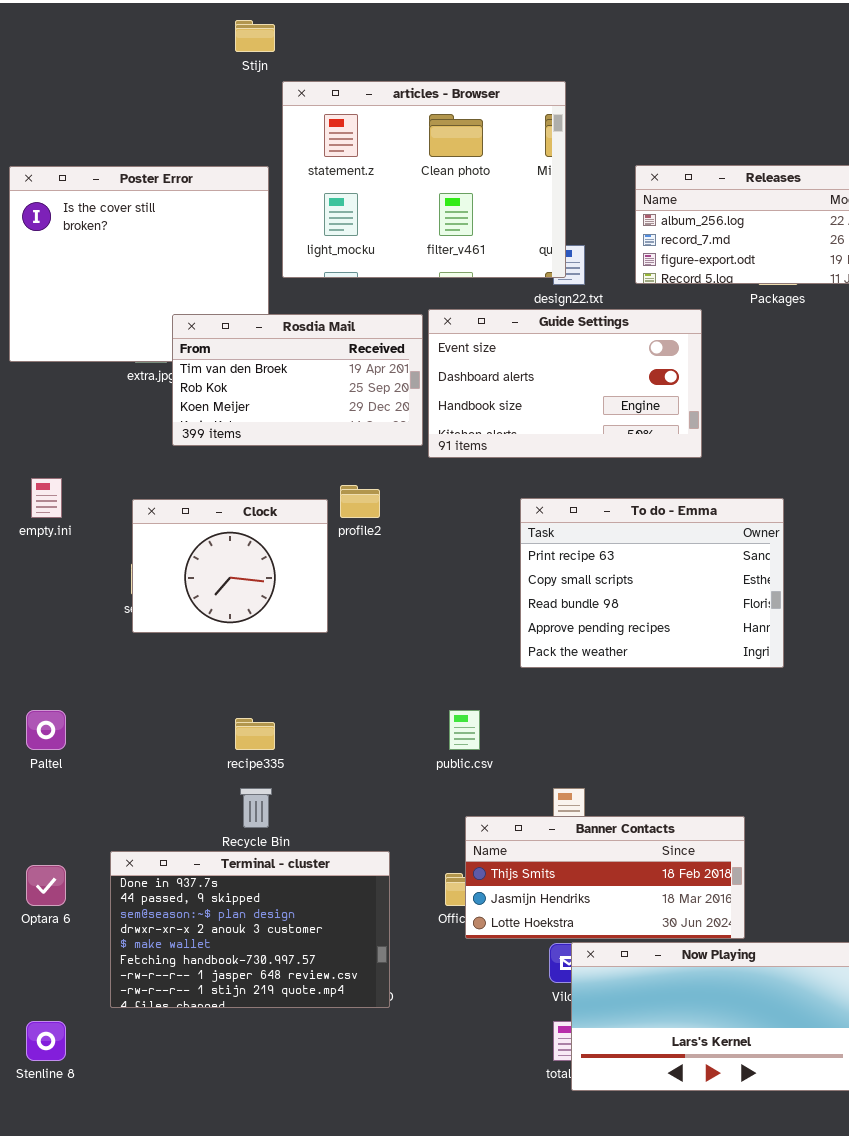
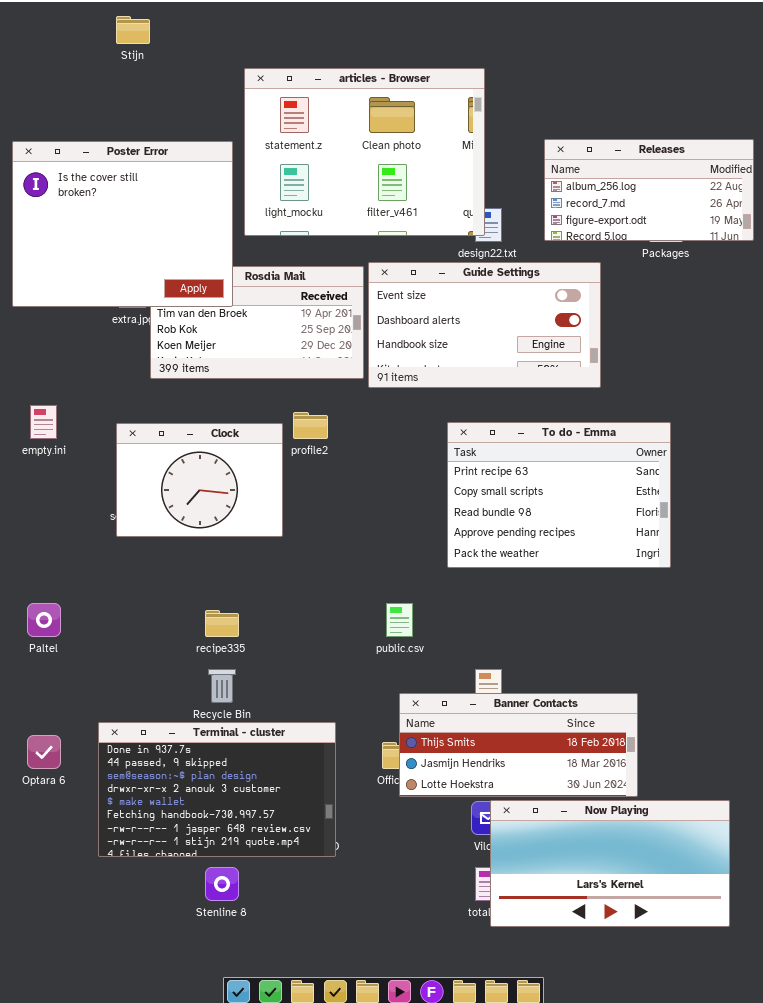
Stijn: [235,20,275,52] -> [116,16,150,44], moved
Poster Error: [9,166,269,362] -> [12,141,233,307], raised
Stenline 8: [26,1021,66,1061] -> [205,867,239,901], moved

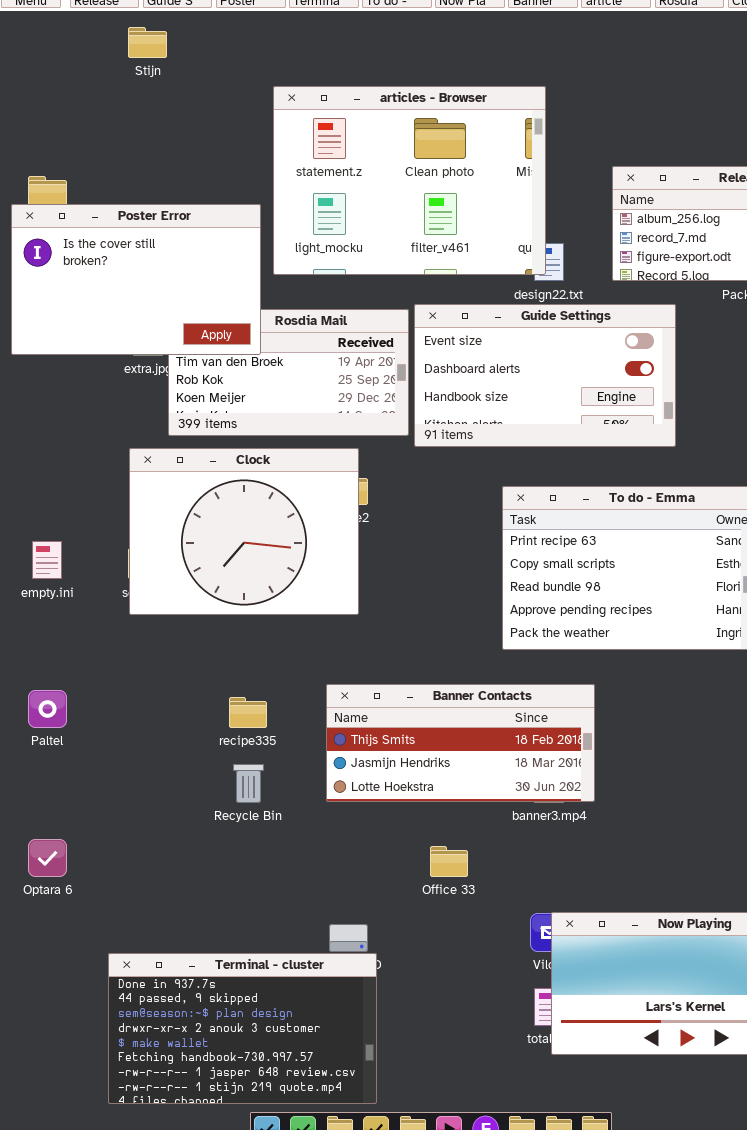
Poster Error: [12,141,233,307] -> [11,204,261,355], resized
empty.ini: [30,405,57,439] -> [32,541,62,579], moved
Clock: [116,423,283,537] -> [129,448,359,615], resized
Banner Contacts: [399,693,638,797] -> [326,684,595,802], moved
Terminal - cluster: [98,722,336,857] -> [108,953,377,1104], moved

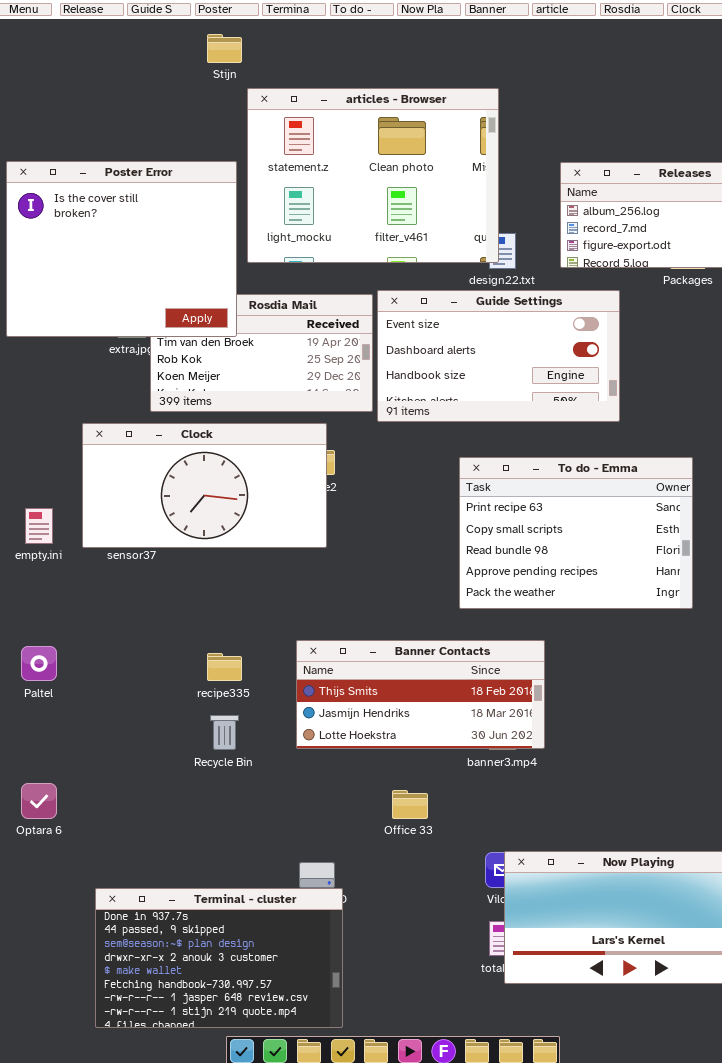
Stijn: [128,27,167,58] -> [207,34,242,63], moved
Poster Error: [11,204,261,355] -> [6,161,237,337], resized
Clock: [129,448,359,615] -> [82,423,327,548], resized

